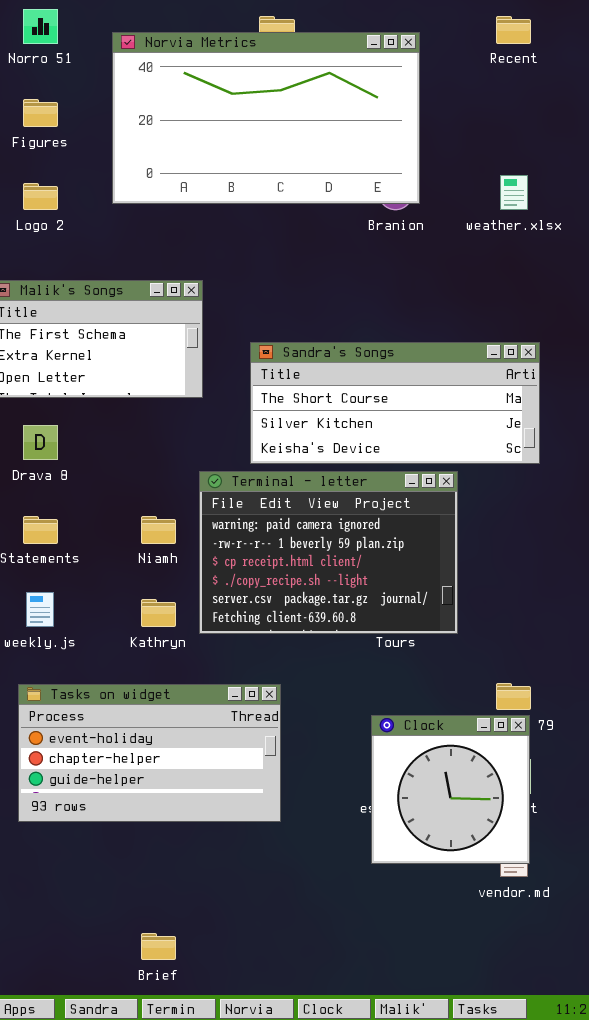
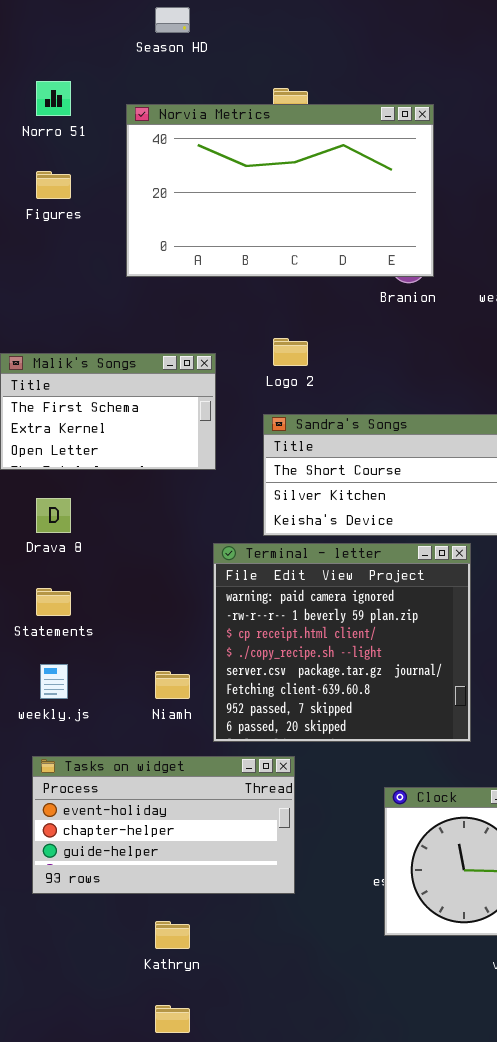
Logo 2: [23,183,58,210] -> [273,338,308,366], moved
Terminal - letter: [199,471,458,634] -> [213,543,471,742], resized
Niamh: [141,516,176,544] -> [155,671,190,699], moved
Kathryn: [141,599,176,627] -> [155,921,190,949], moved

